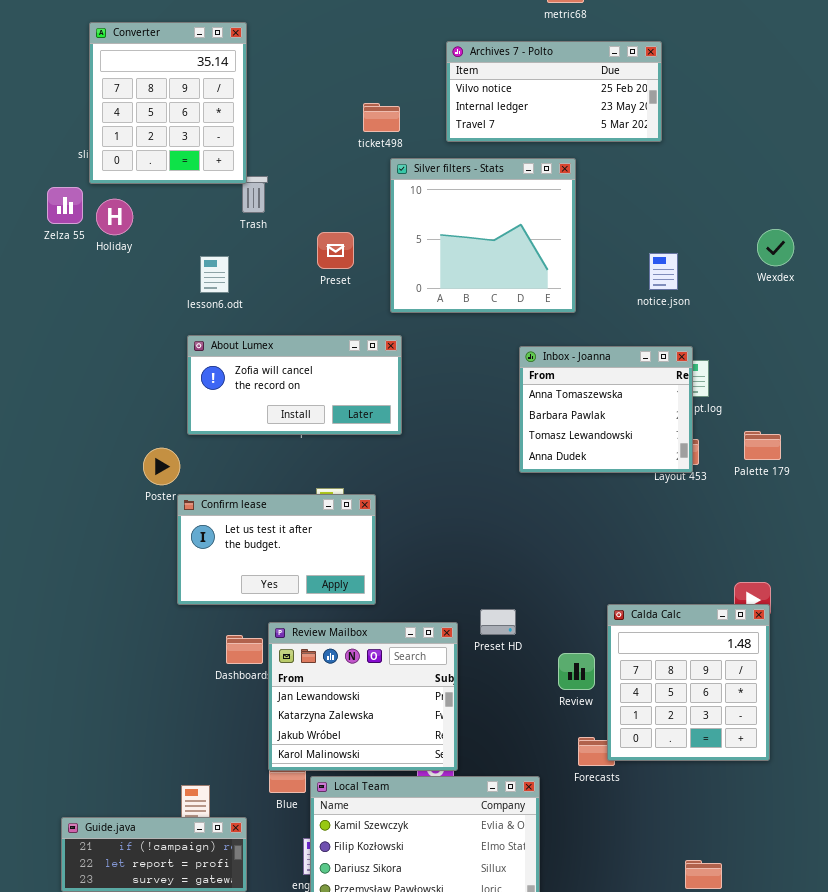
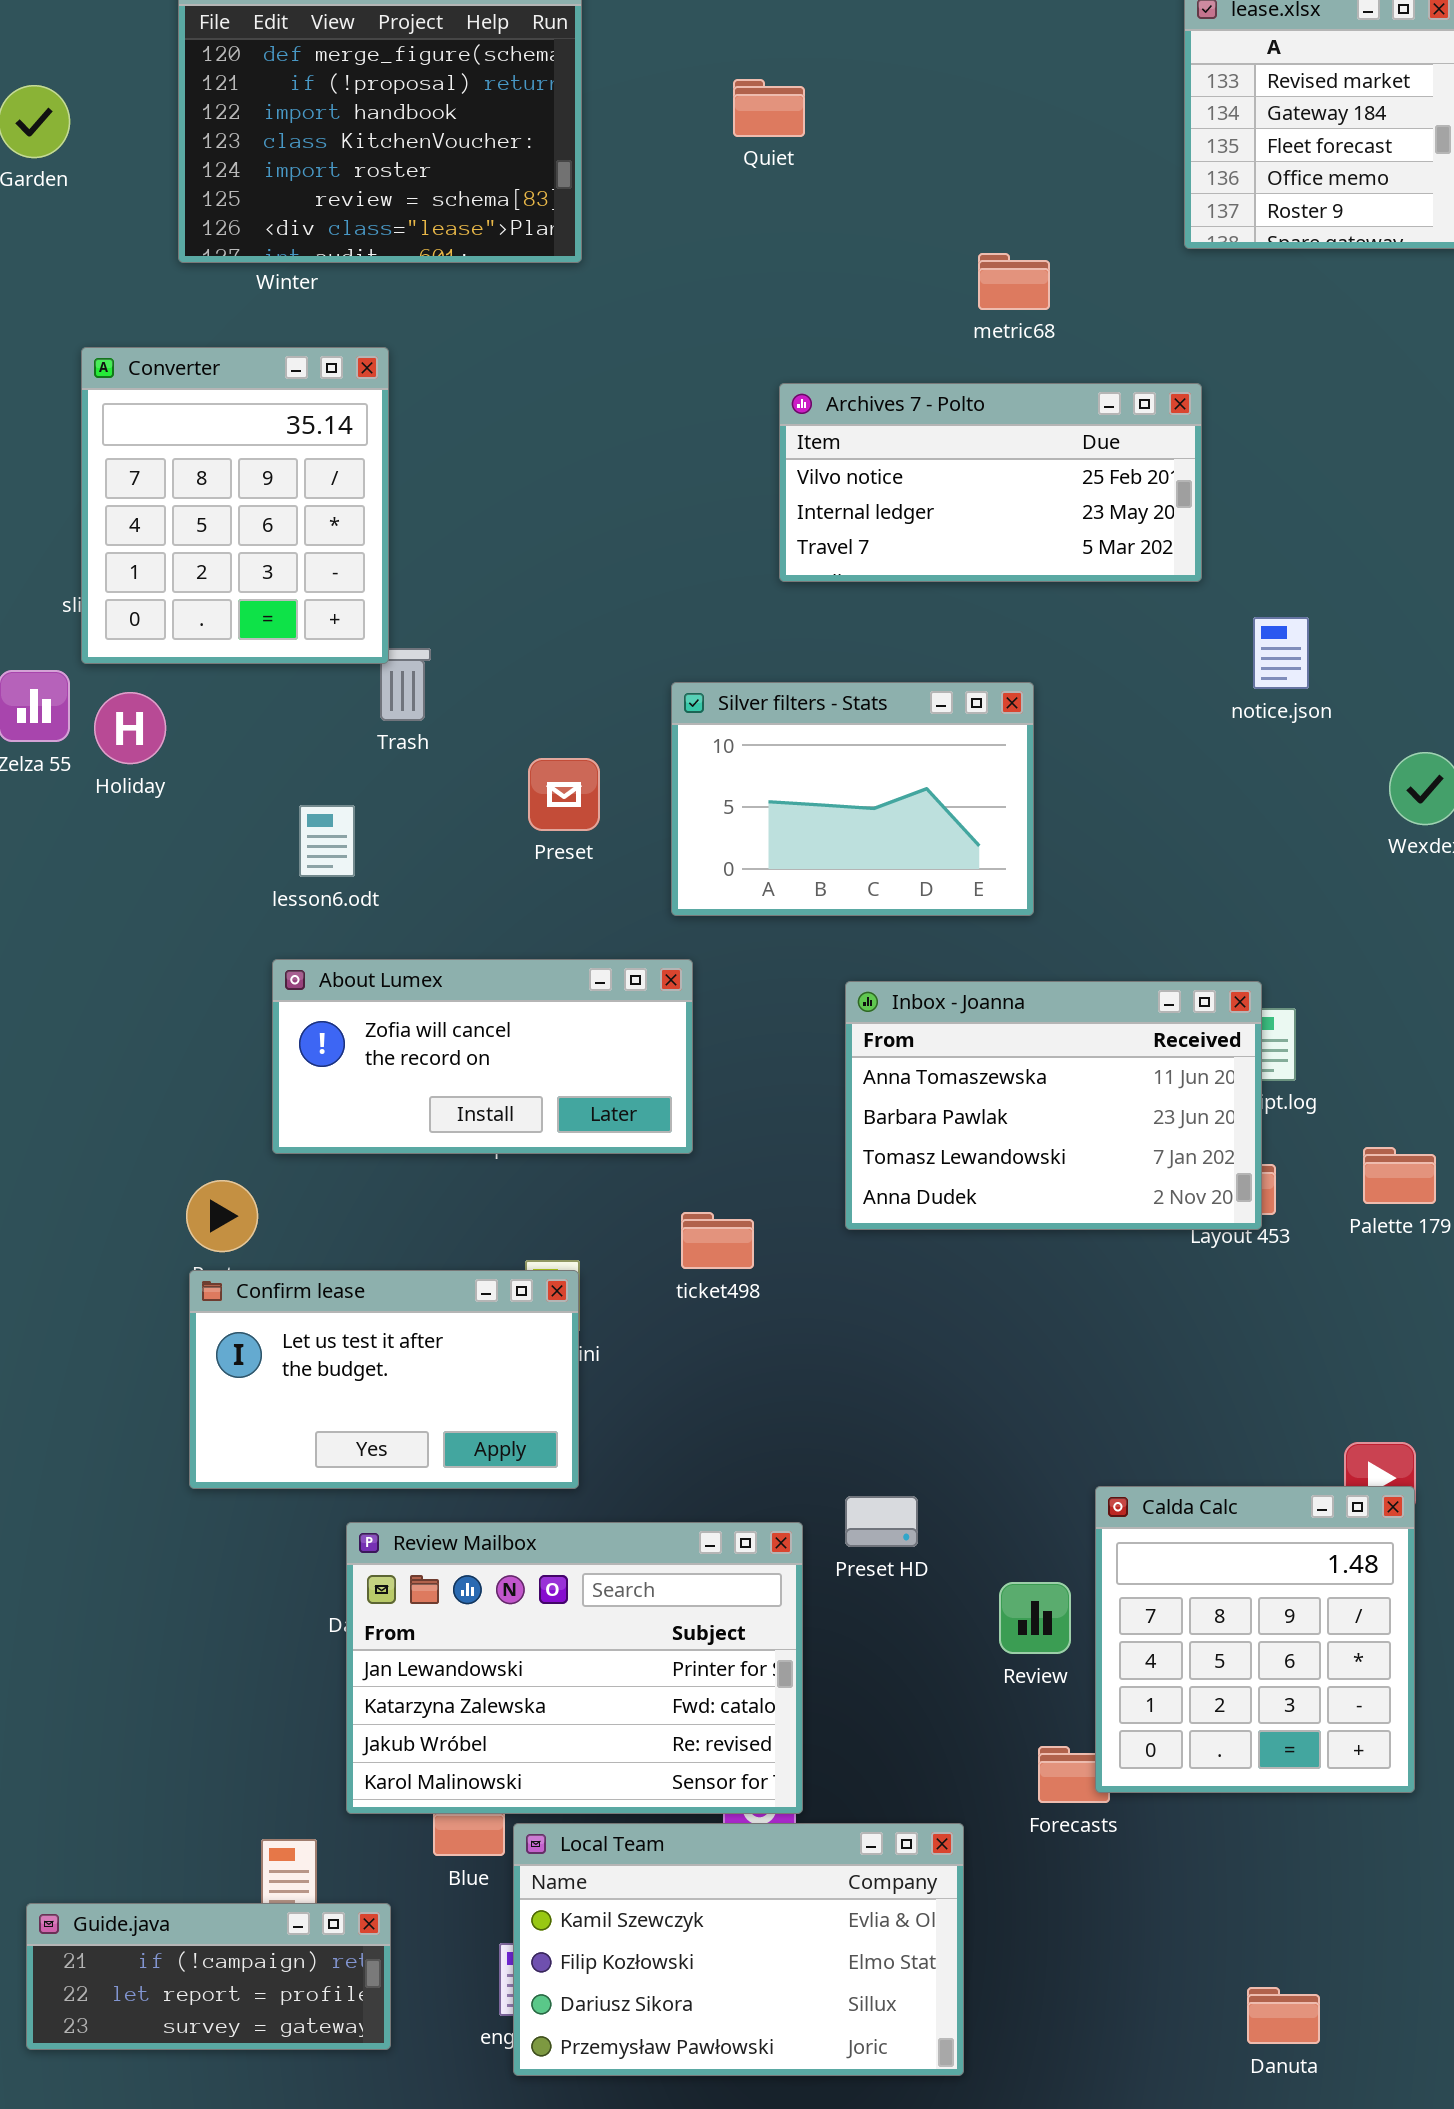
ticket498: [363,103,400,132] -> [681,1212,754,1269], moved
Silver filters - Stats: [390,158,576,313] -> [671,682,1034,916], resized
notice.json: [649,253,678,290] -> [1253,617,1309,689], moved
Inbox - Joanna: [519,346,693,473] -> [845,981,1262,1230], resized
Confirm lease: [177,494,376,605] -> [189,1270,579,1489], moved
Review Mailbox: [268,622,458,771] -> [346,1522,803,1814], resized

